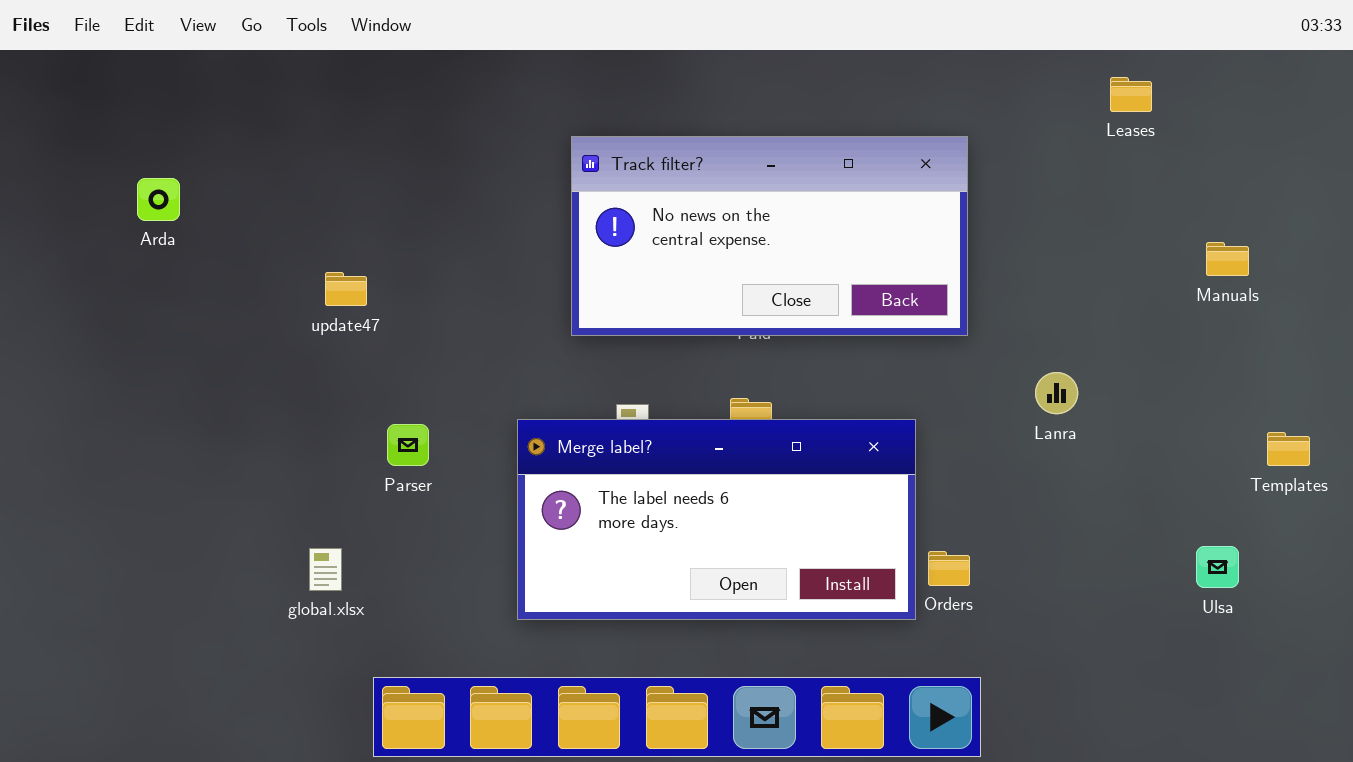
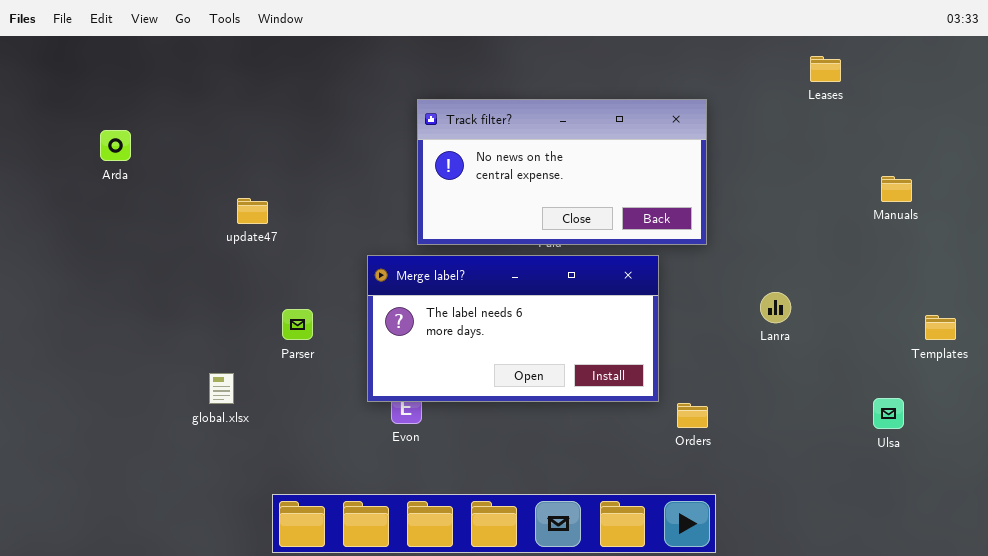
Lanra: [1035,372,1078,414] -> [760,292,791,323], moved
Merge label?: [517,419,916,620] -> [367,255,659,402], moved
global.xlsx: [309,548,342,591] -> [209,373,234,404], moved

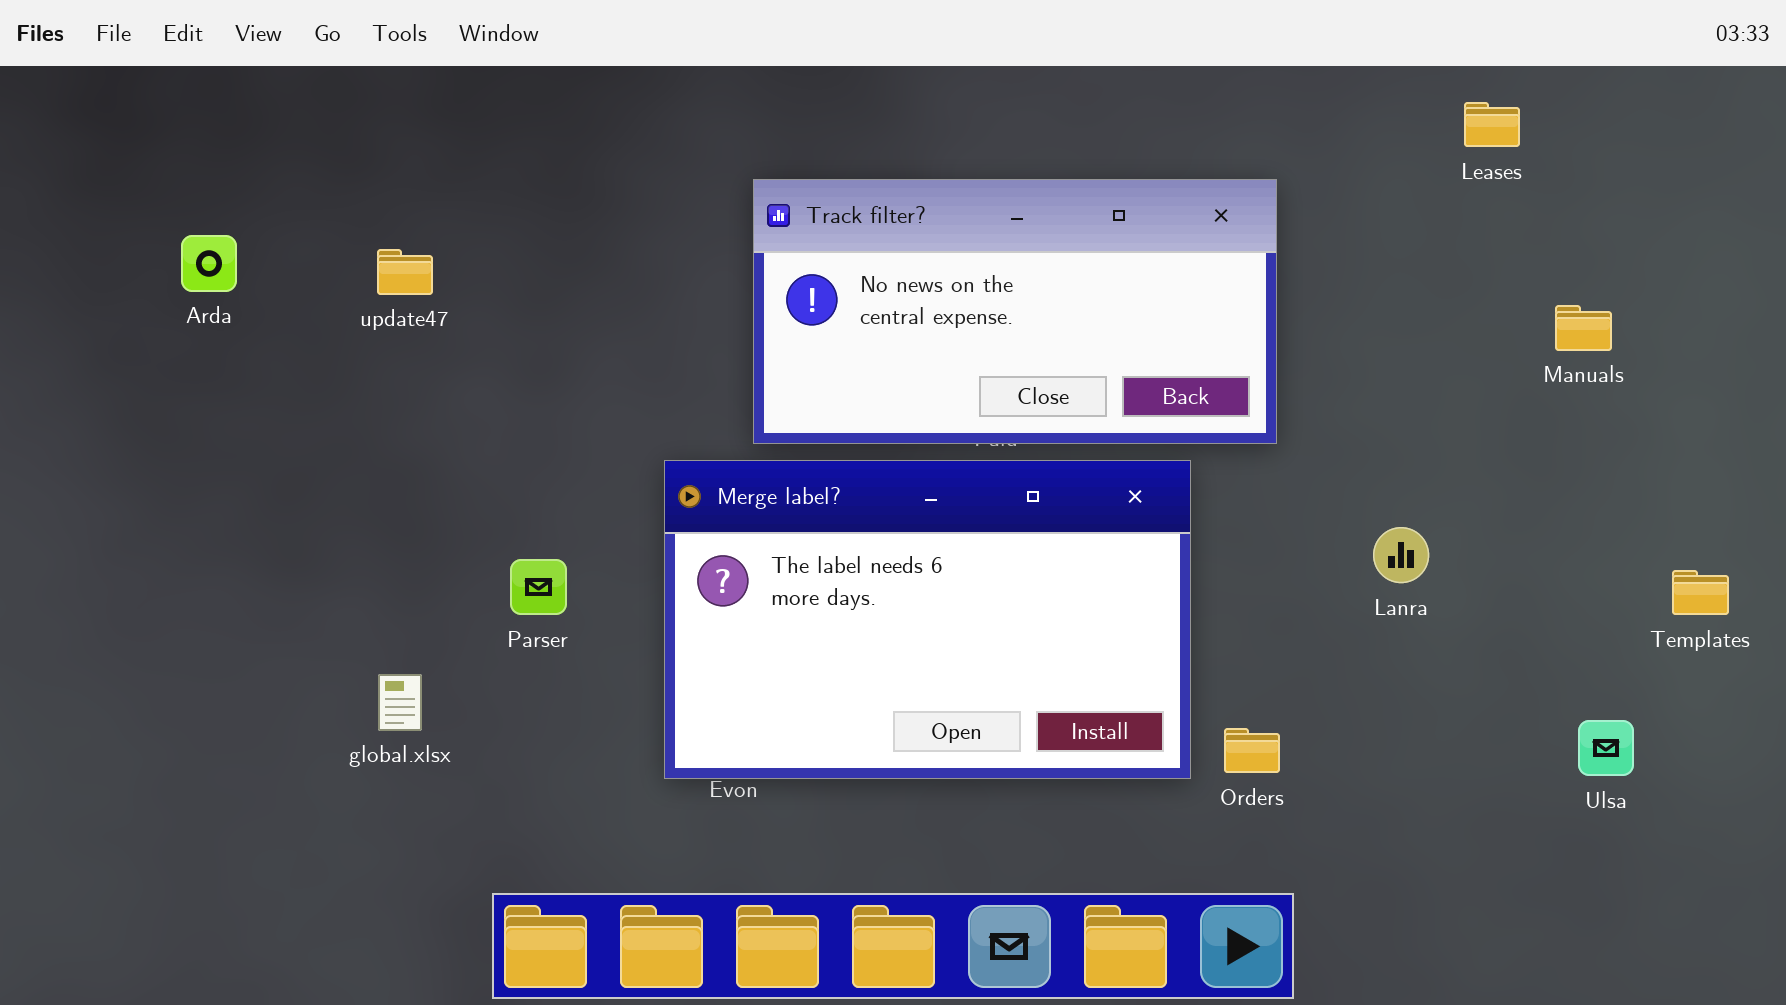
Manuals: [881,176,912,202] -> [1555,305,1612,351], moved
update47: [237,198,268,224] -> [377,249,433,295], moved
Merge label?: [367,255,659,402] -> [664,460,1191,779], resized

